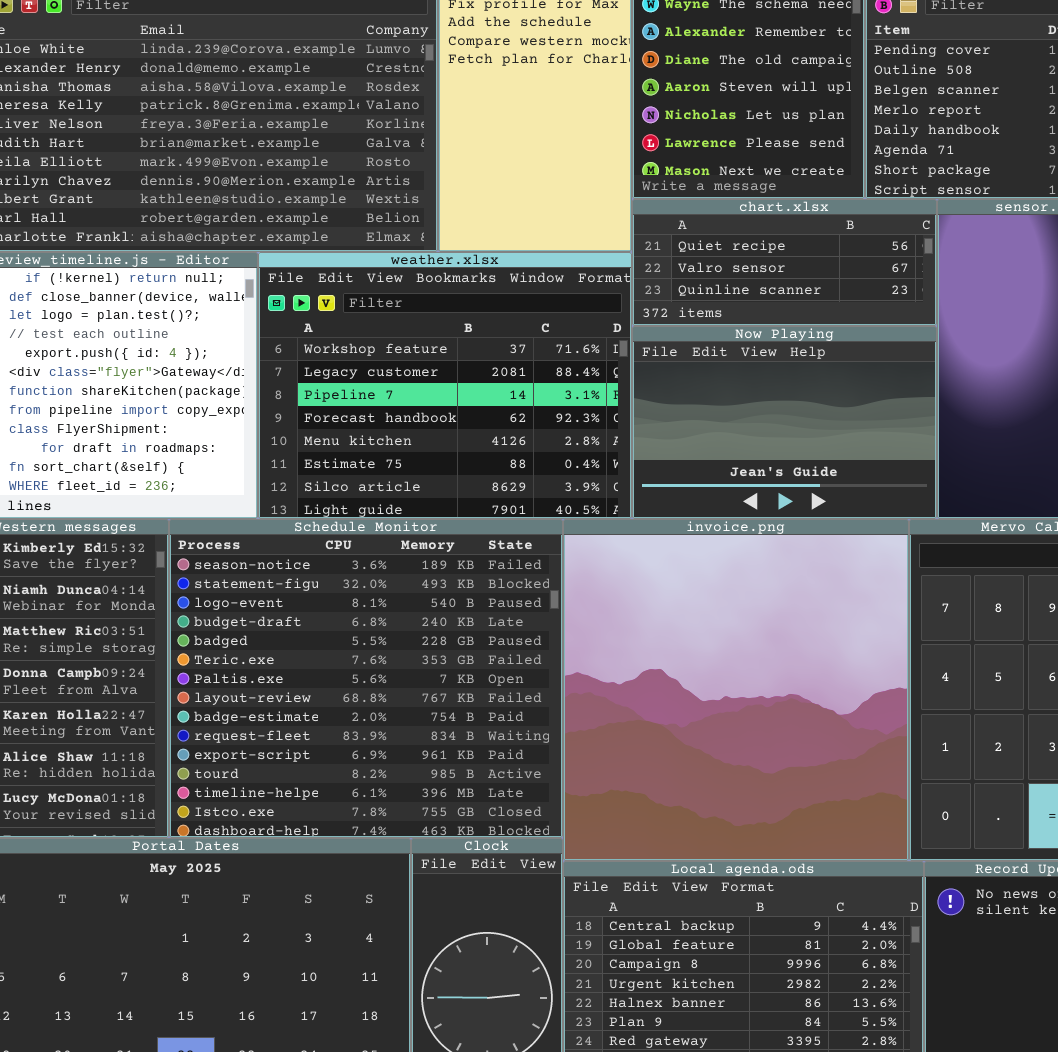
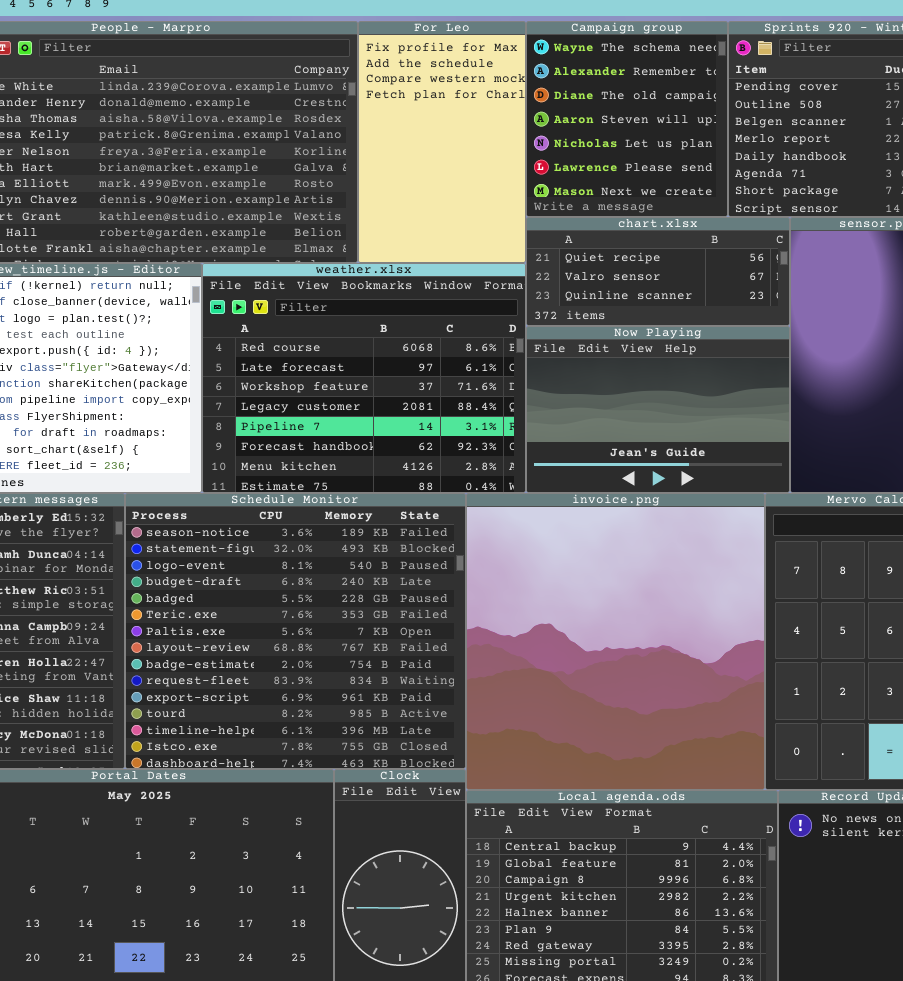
weather.xlsx: [258,252,632,519] -> [202,263,526,493], scrolled up 2 rows

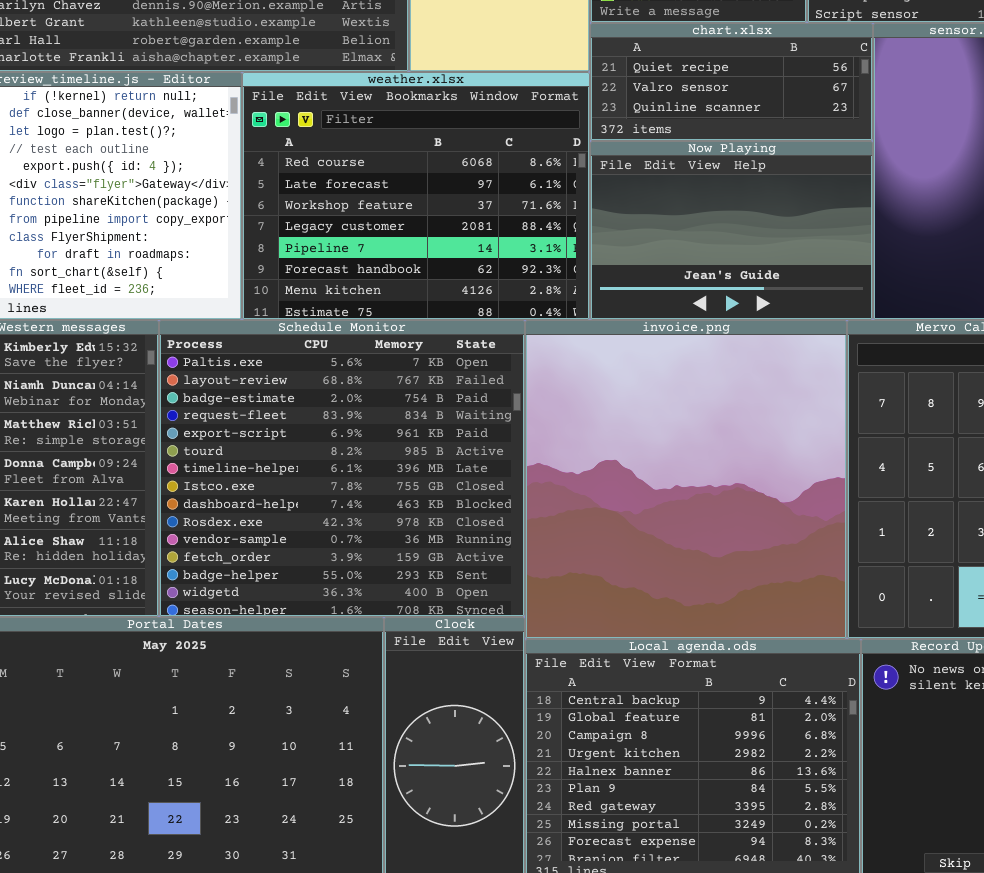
Schedule Monitor: [125,493,466,769] -> [159,320,525,617], scrolled down 6 rows

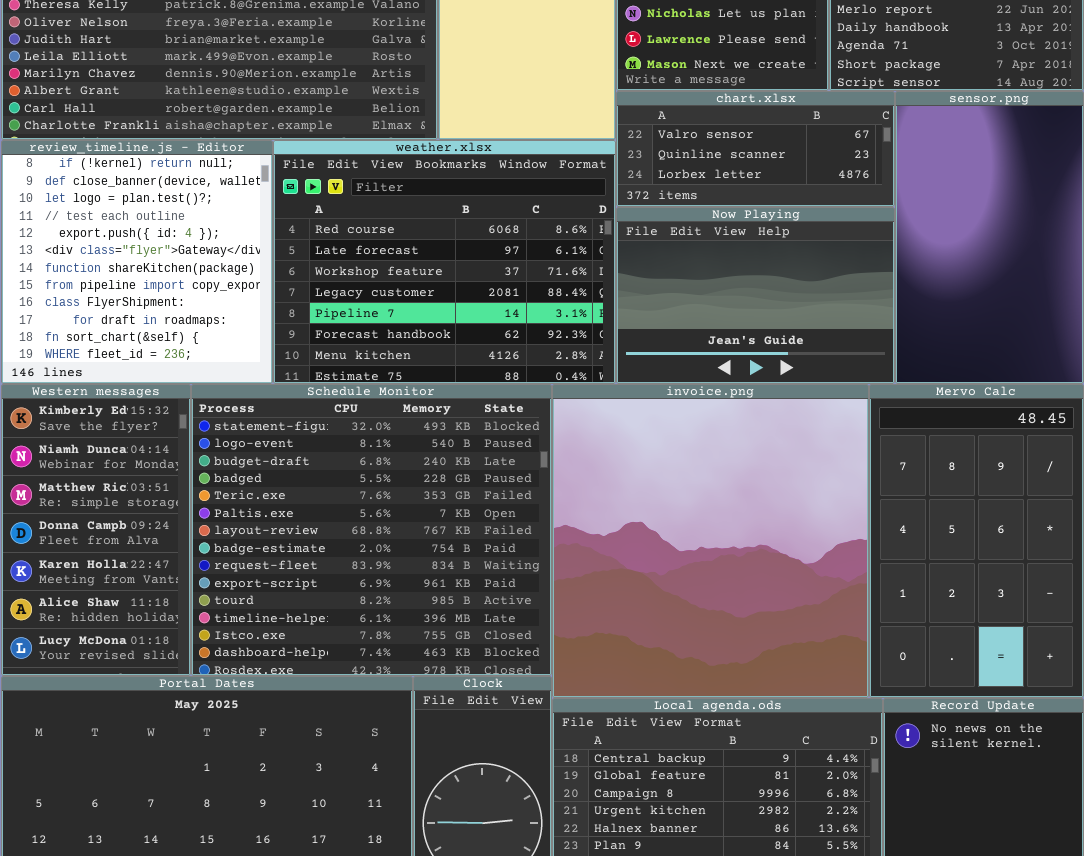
chart.xlsx: [590,23,873,141] -> [616,91,895,207], scrolled down 1 row
Schedule Monitor: [159,320,525,617] -> [191,384,552,676], scrolled up 5 rows

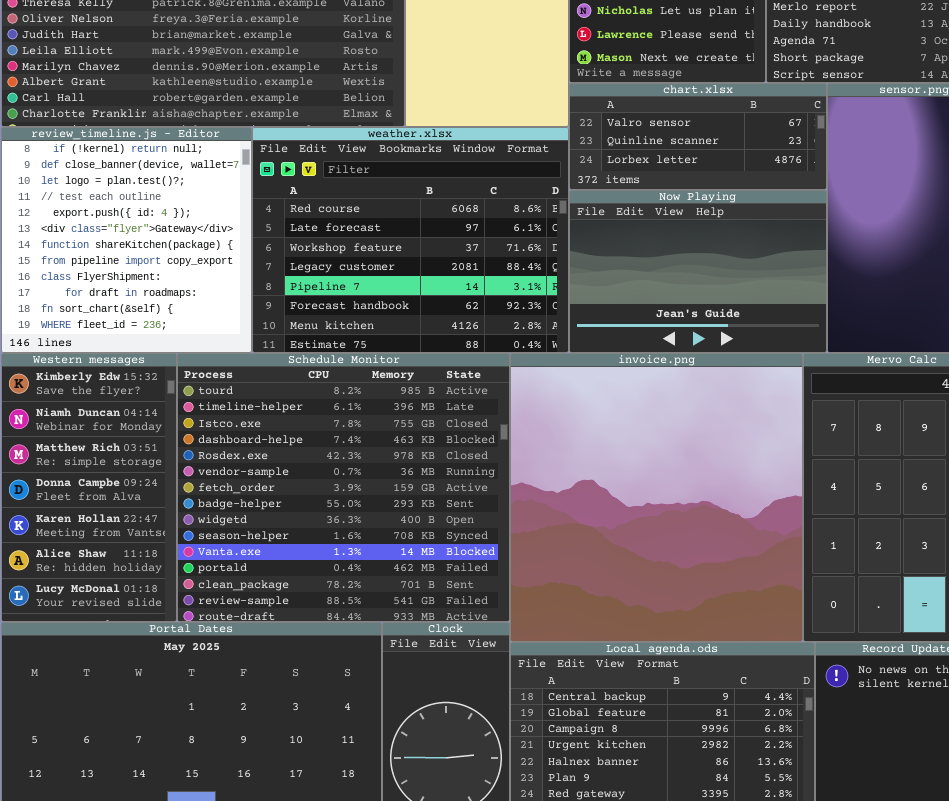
Schedule Monitor: [191,384,552,676] -> [177,353,510,622], scrolled down 10 rows

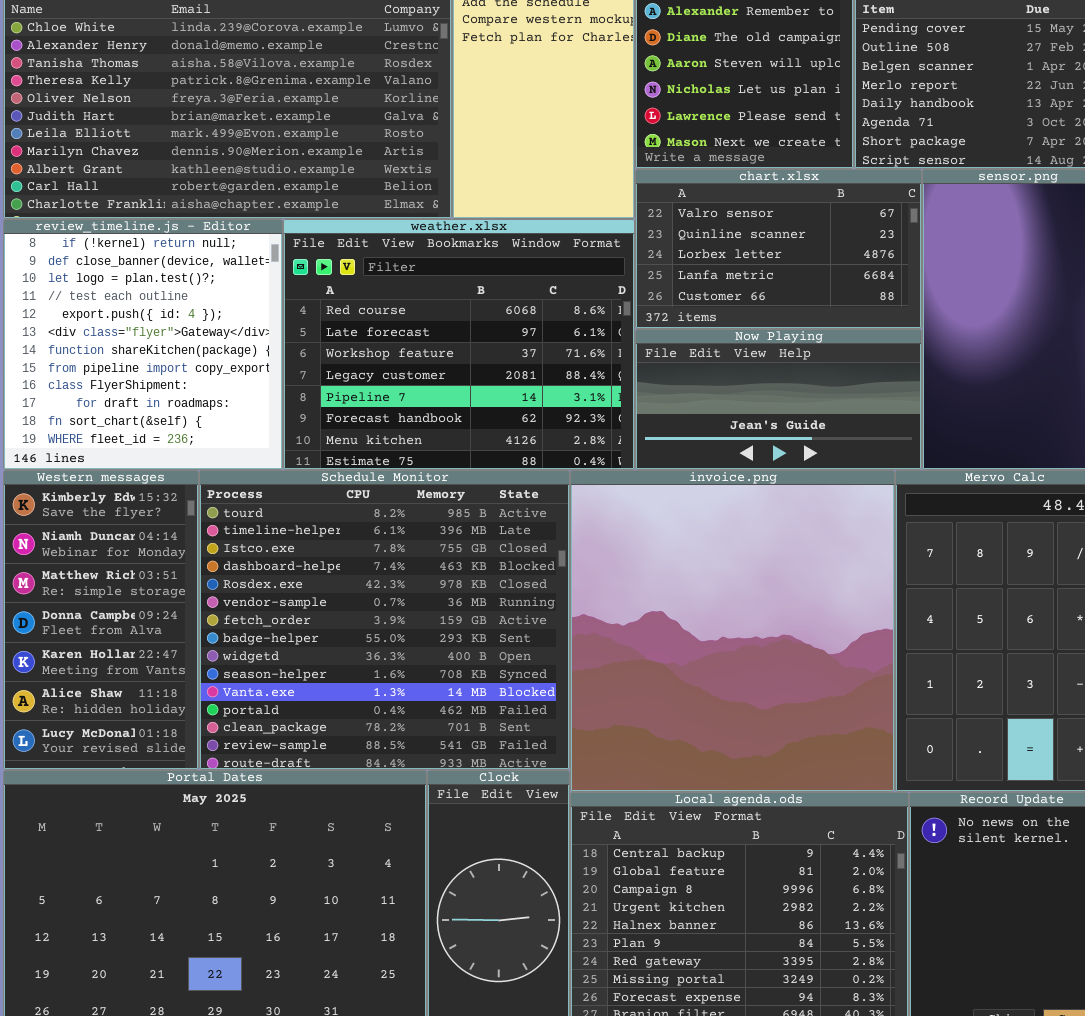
chart.xlsx: [569,83,827,190] -> [635,169,922,329], resized
Now Playing: [569,190,827,353] -> [635,329,922,470], resized

